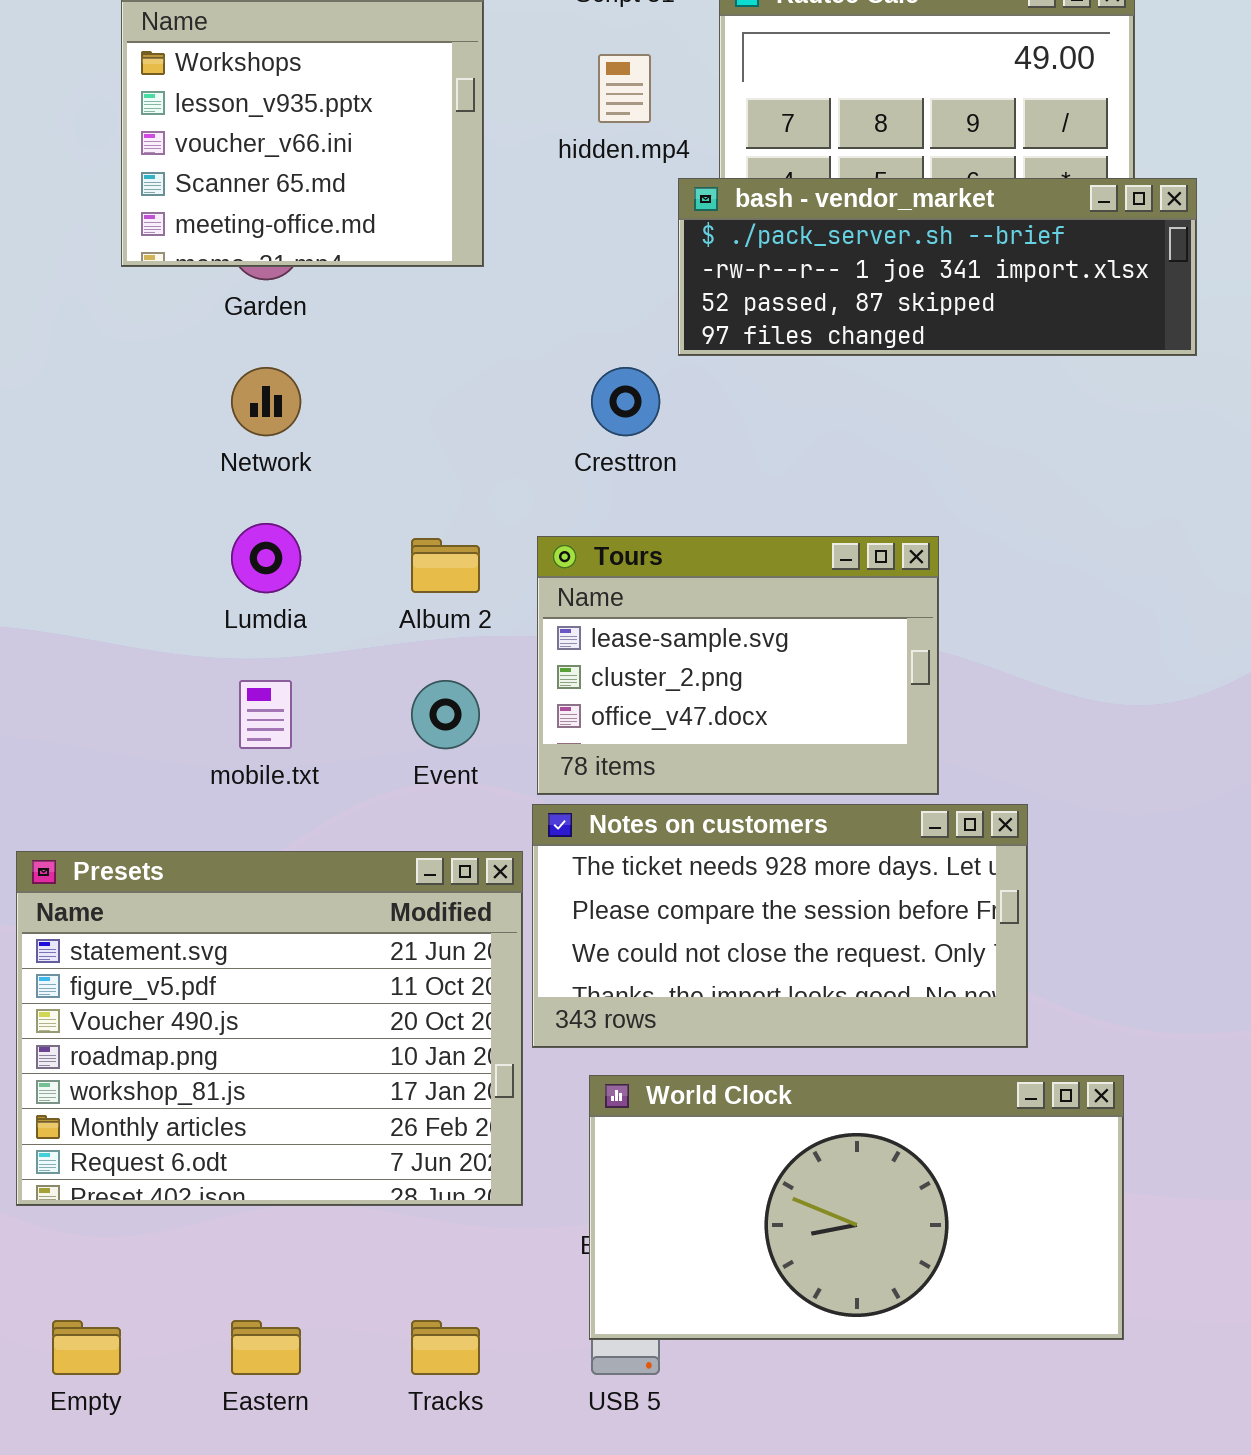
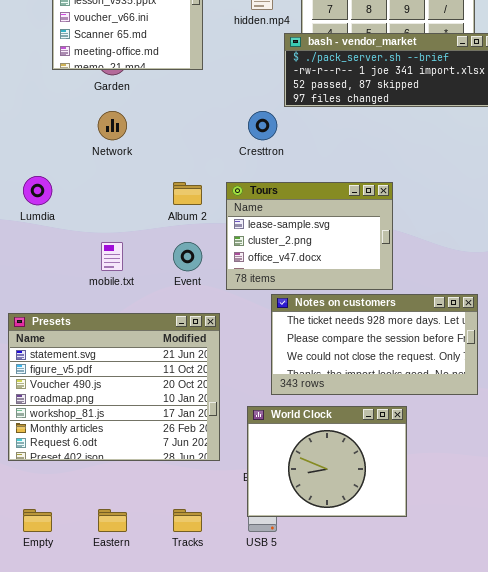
Lumdia: [231,523,301,593] -> [23,176,52,205], moved
Notes on customers: [532,804,1028,1048] -> [271,294,478,395], moved
World Clock: [589,1075,1124,1340] -> [247,406,407,517], resized

